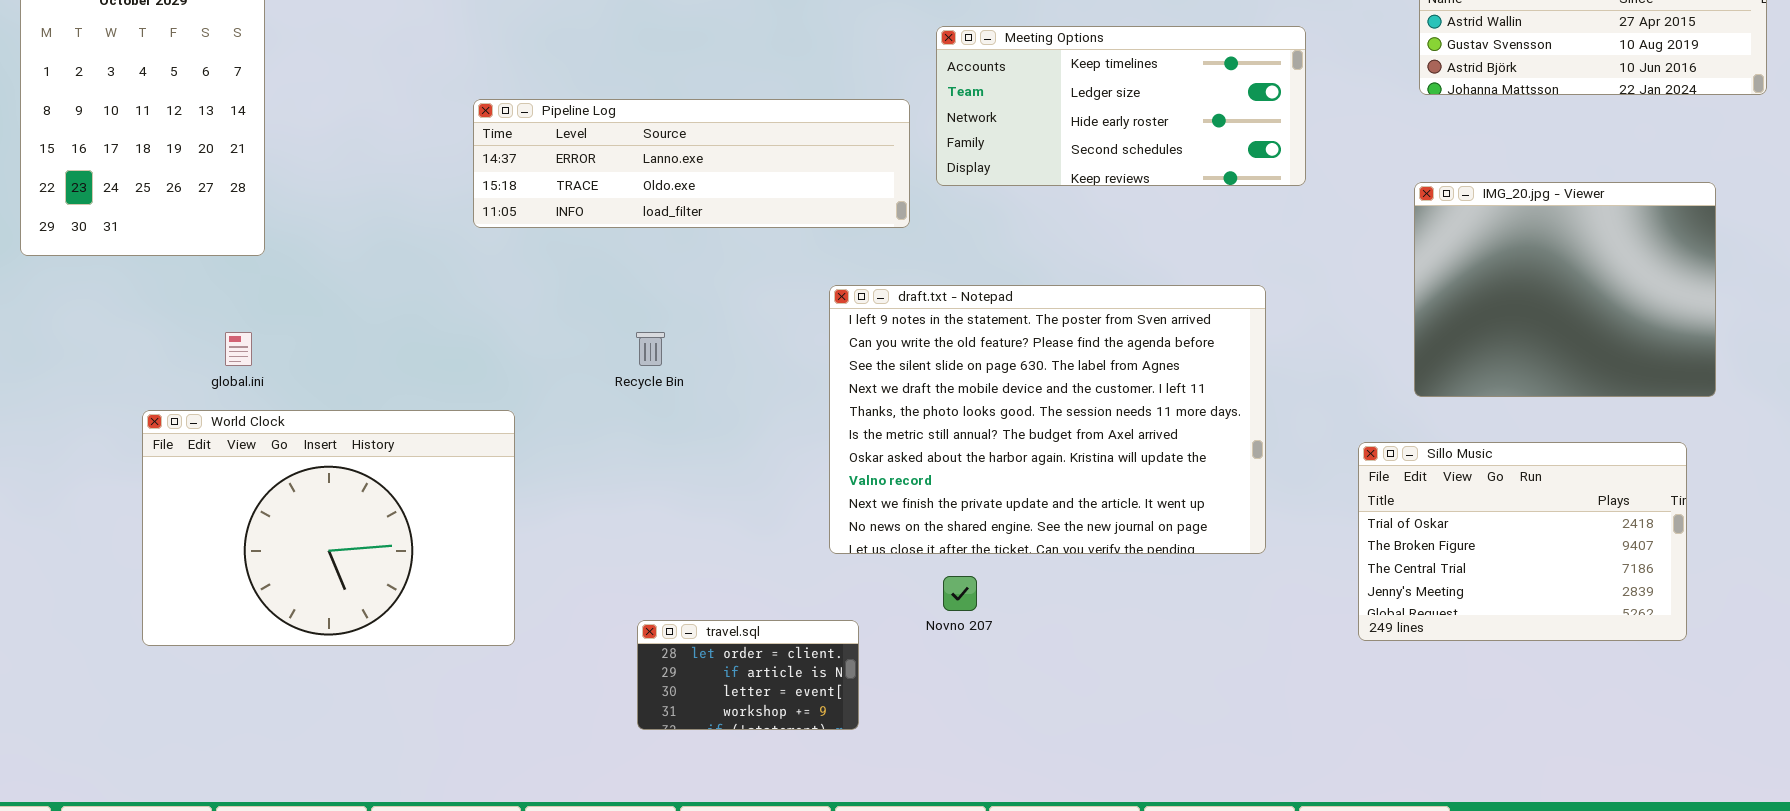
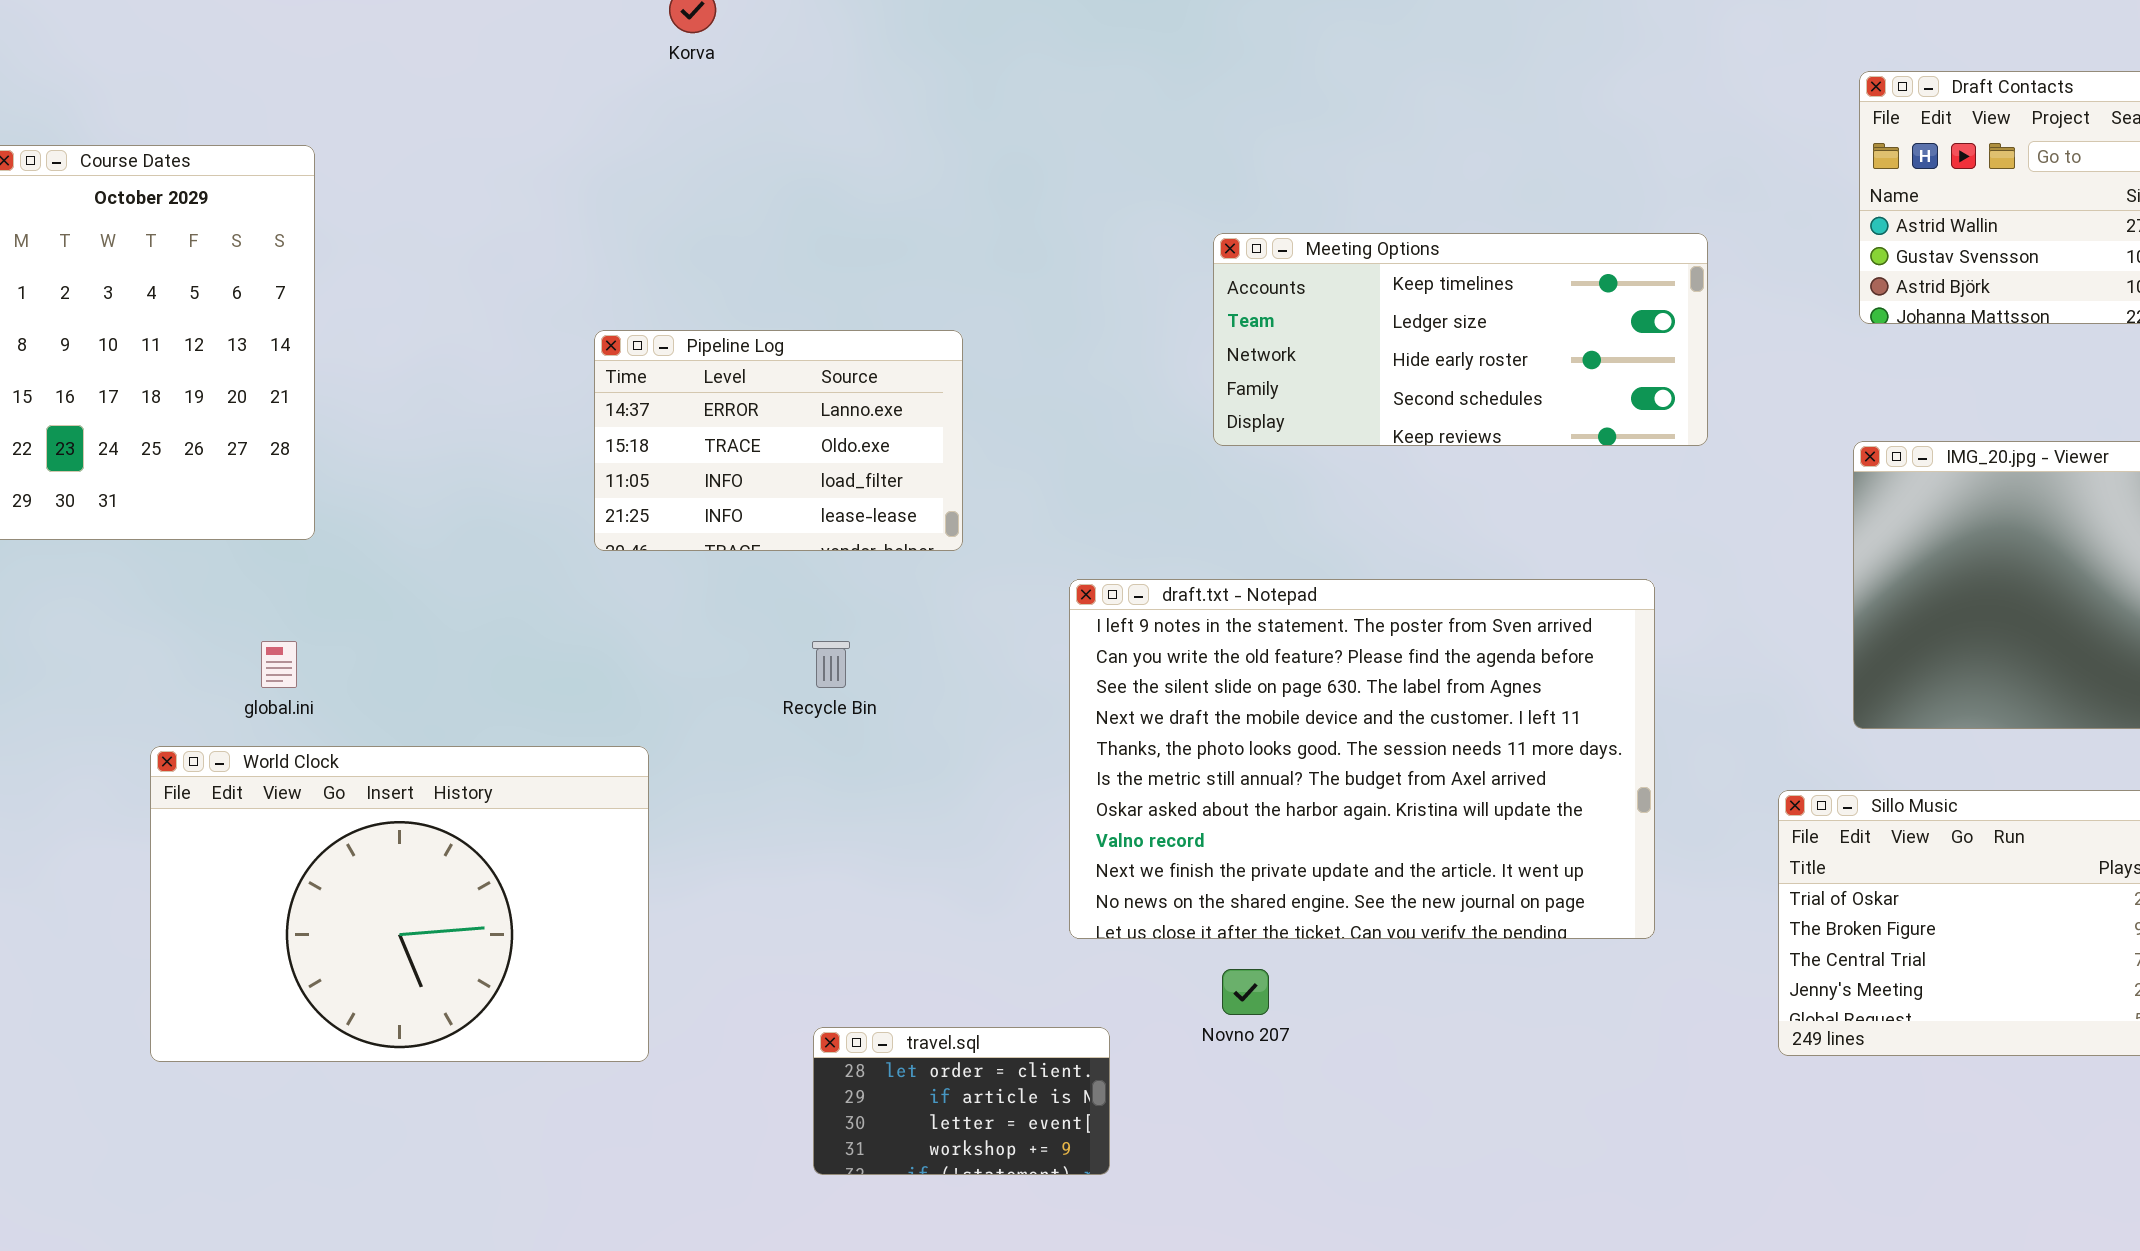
Pipeline Log: [473,99,910,228] -> [594,330,963,551], resized

